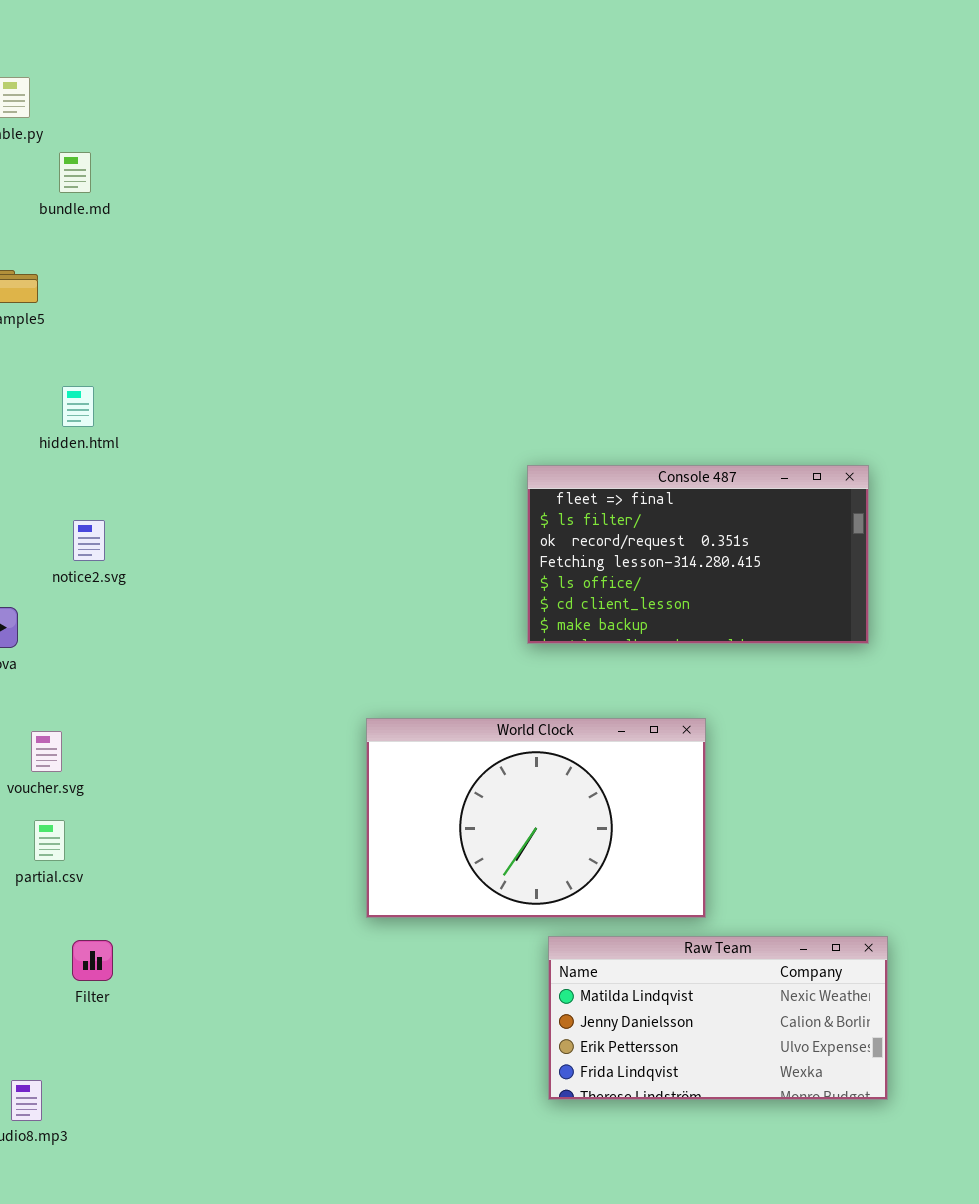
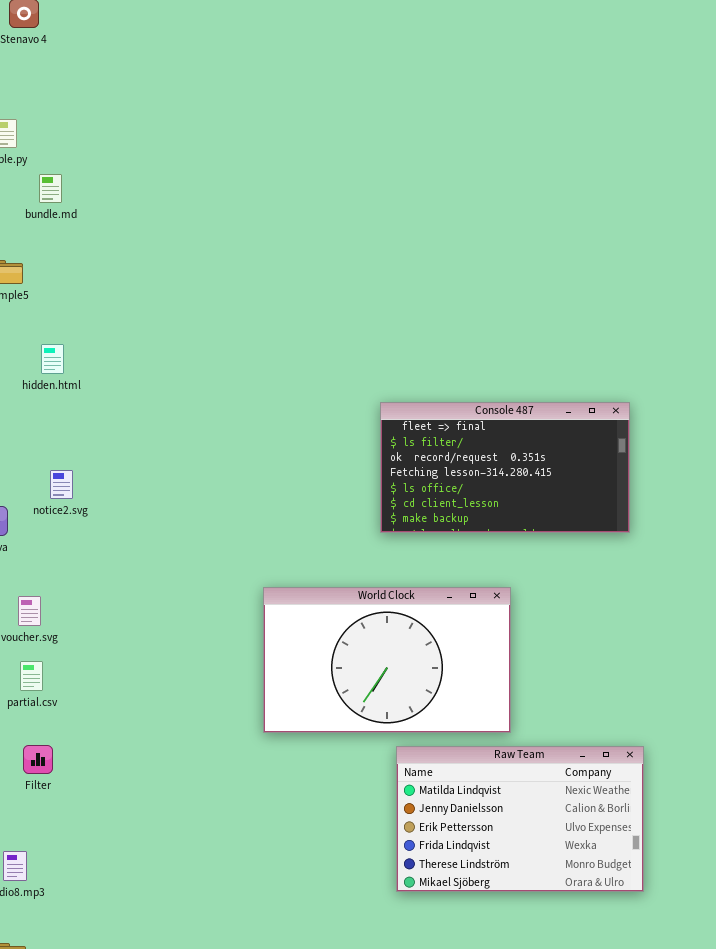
notice2.svg: [73,520,105,561] -> [50,470,73,499], moved
Raw Team: [548,936,888,1100] -> [396,746,644,892], resized
Filter: [72,940,113,981] -> [23,745,53,774], moved

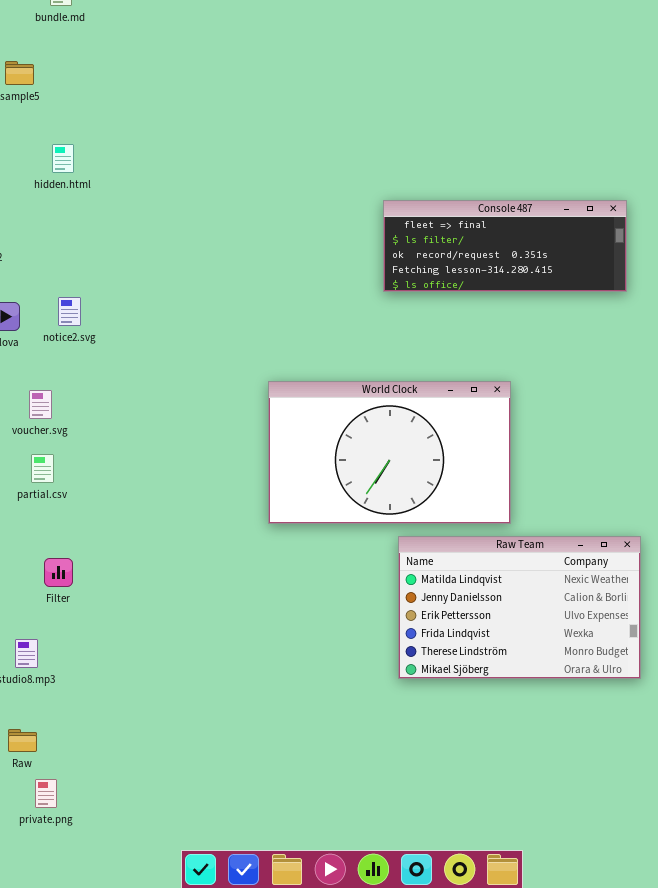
Console 487: [380,402,630,533] -> [383,200,627,292], resized
notice2.svg: [50,470,73,499] -> [58,297,81,326], moved
Filter: [23,745,53,774] -> [44,558,73,587], moved

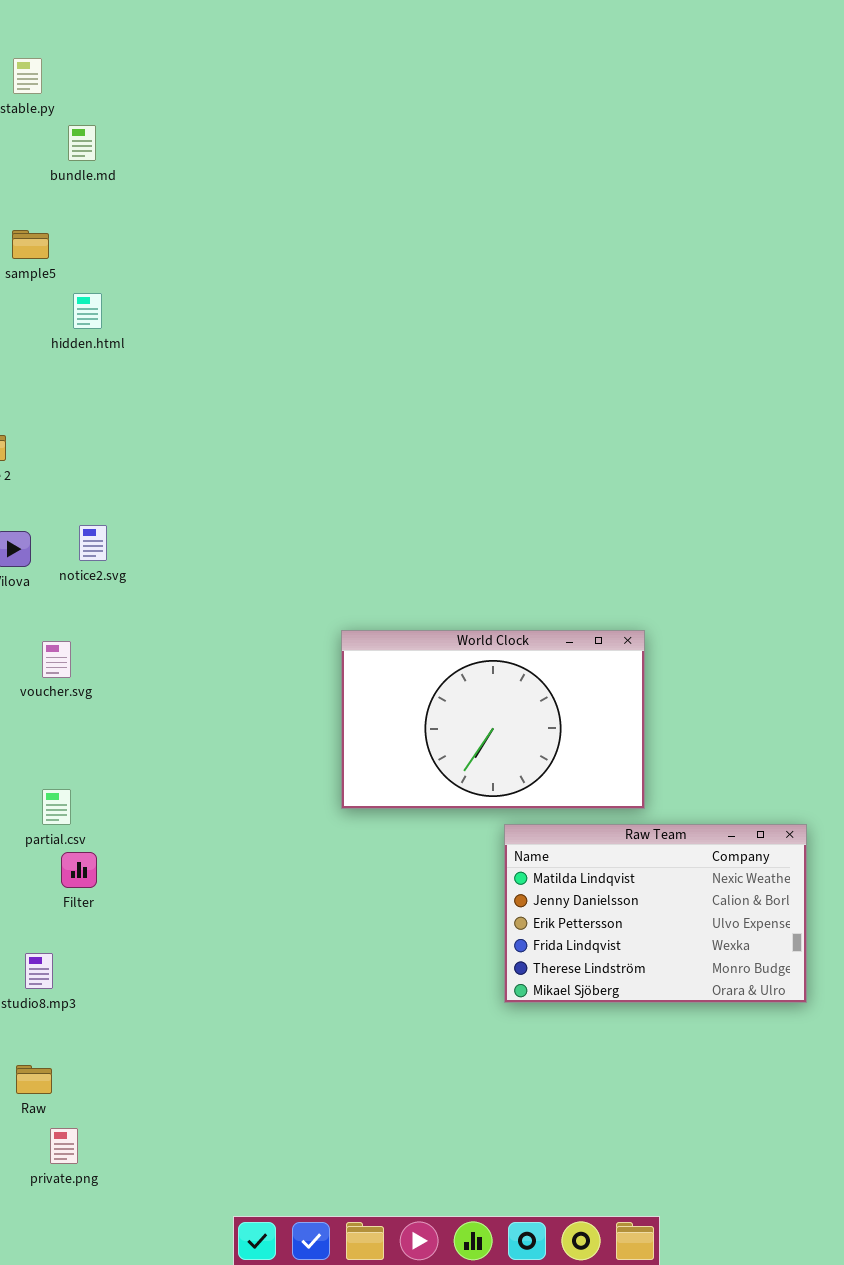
hidden.html: [52,144,74,173] -> [73,293,102,329], moved
Console 487: [383,200,627,292] -> none, closed
partial.csv: [31,454,54,483] -> [42,789,71,825], moved

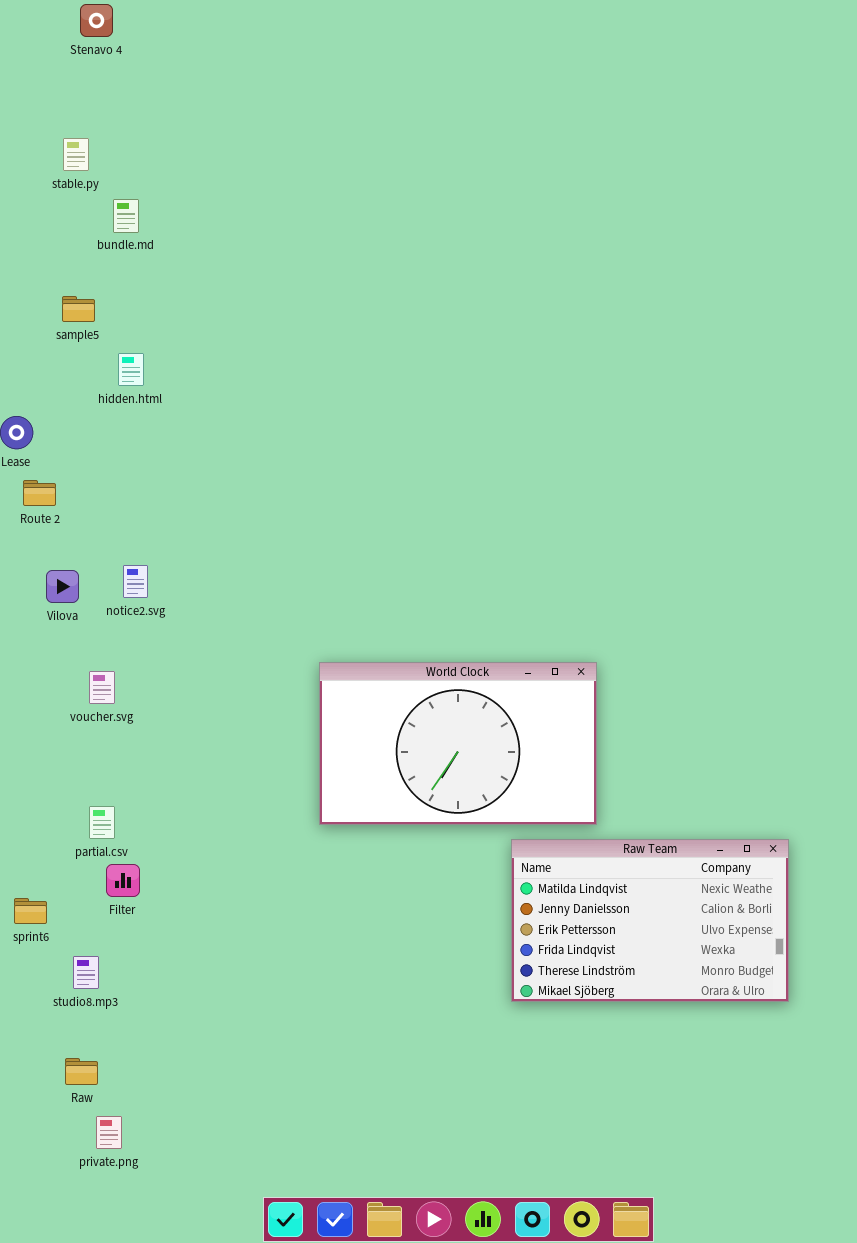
World Clock: [341,630,645,809] -> [319,662,597,825], moved

